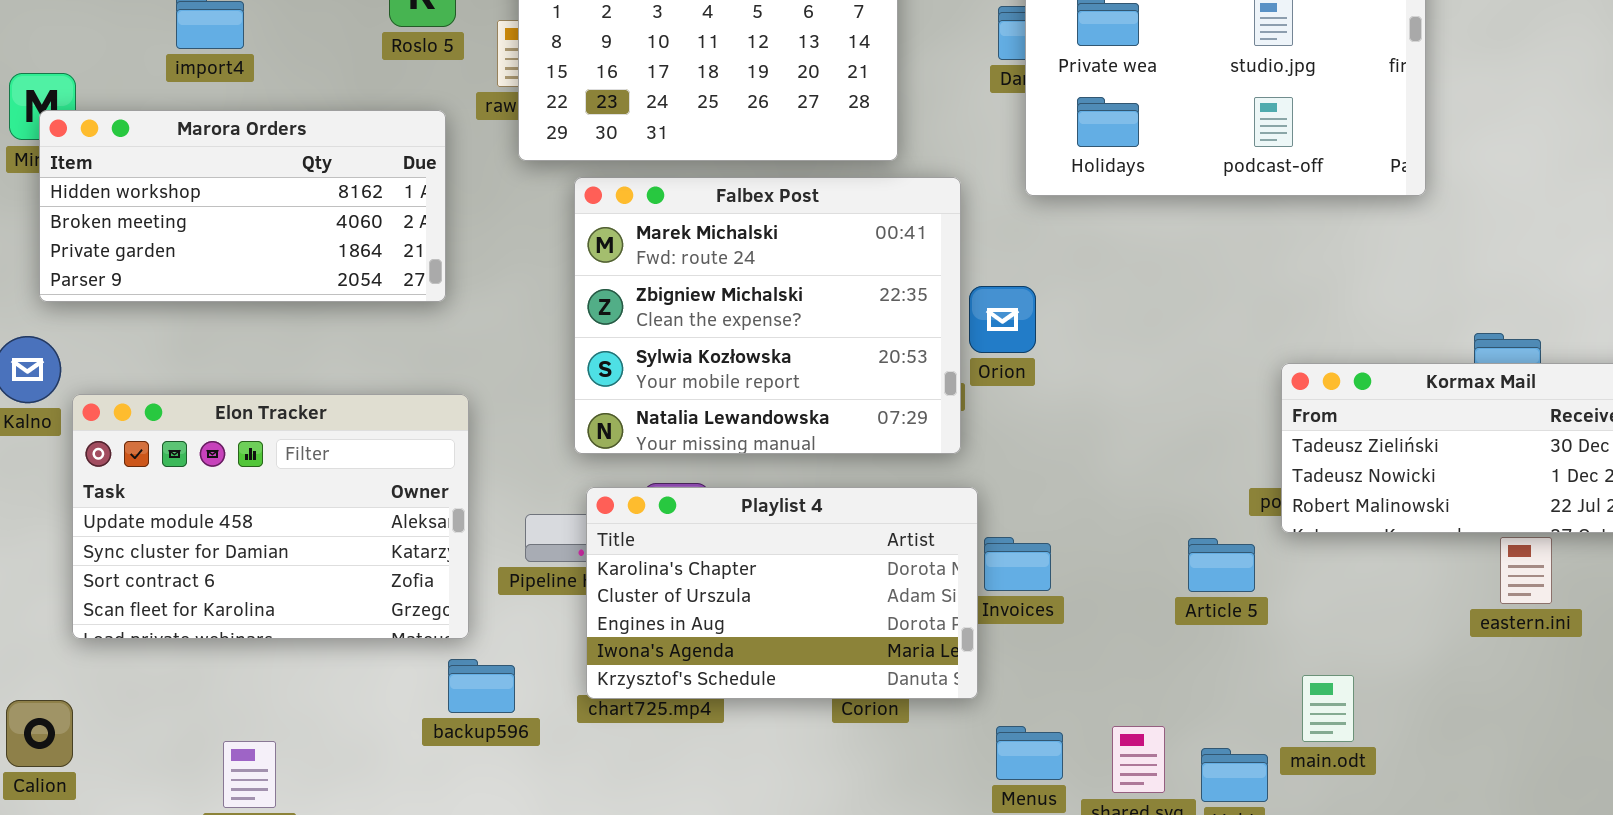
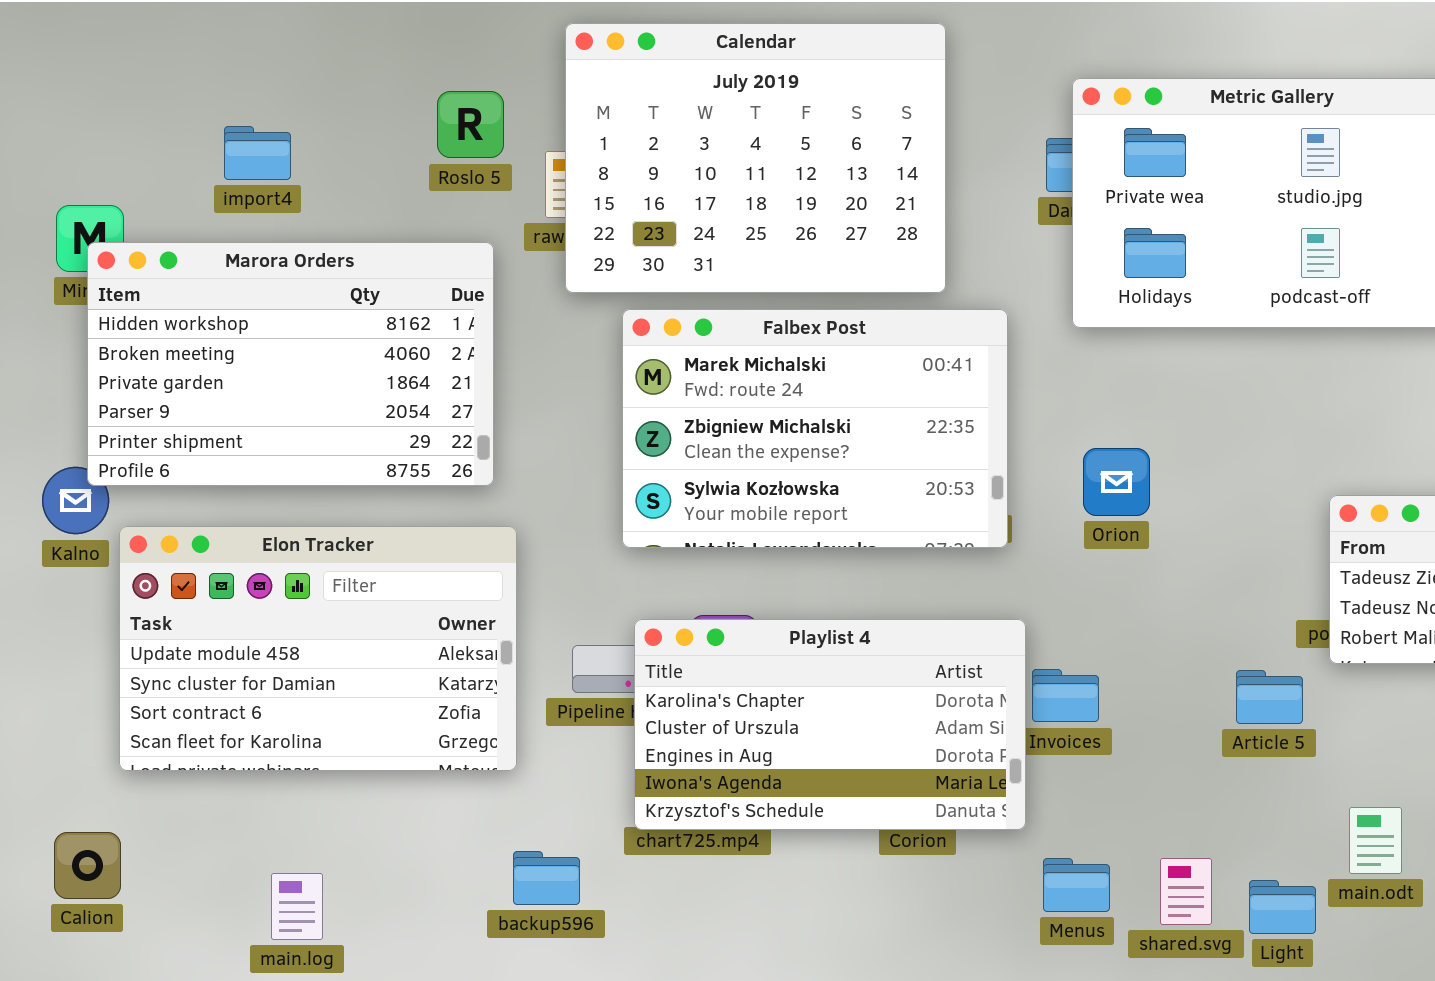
Marora Orders: [39,110,446,302] -> [87,242,494,486], resized
Falbex Post: [574,177,961,454] -> [622,309,1008,548], resized
Orion: [969,286,1036,353] -> [1083,448,1150,516], moved
backup596: [448,659,515,713] -> [513,851,580,905], moved

